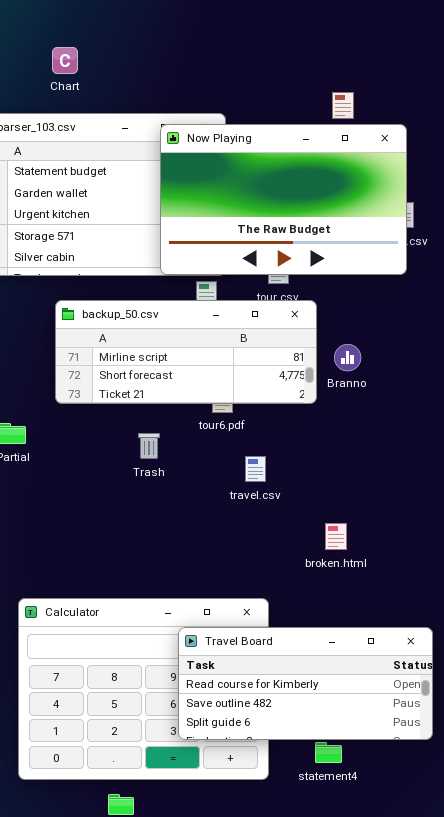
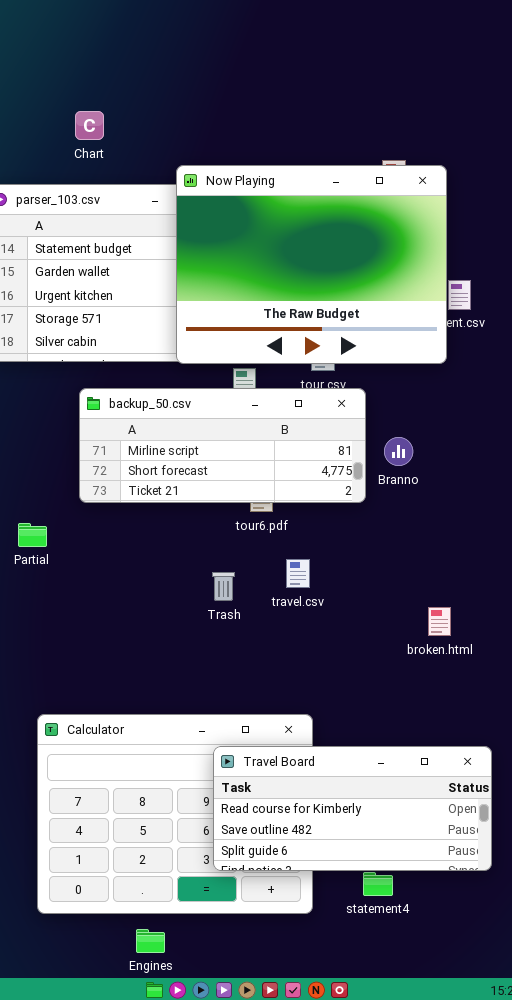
Now Playing: [160,124,407,275] -> [176,165,447,364], moved, resized
Trash: [138,433,160,459] -> [212,572,235,601], moved
broken.html: [325,523,347,550] -> [428,607,451,636], moved

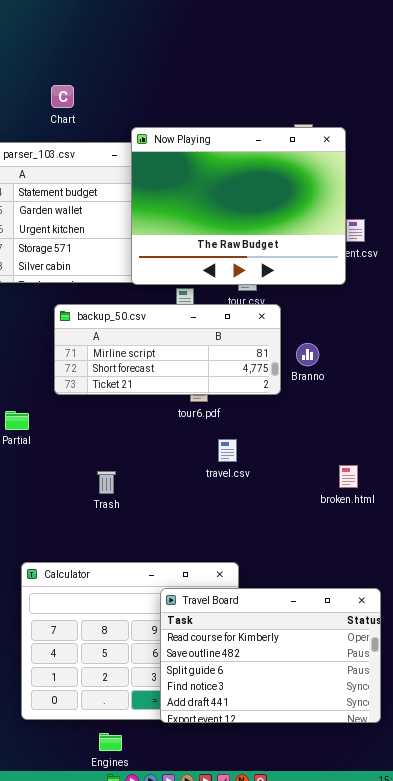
Trash: [212,572,235,601] -> [97,471,116,494], moved
broken.html: [428,607,451,636] -> [339,465,358,488], moved
Travel Board: [213,746,492,871] -> [160,588,381,723], resized

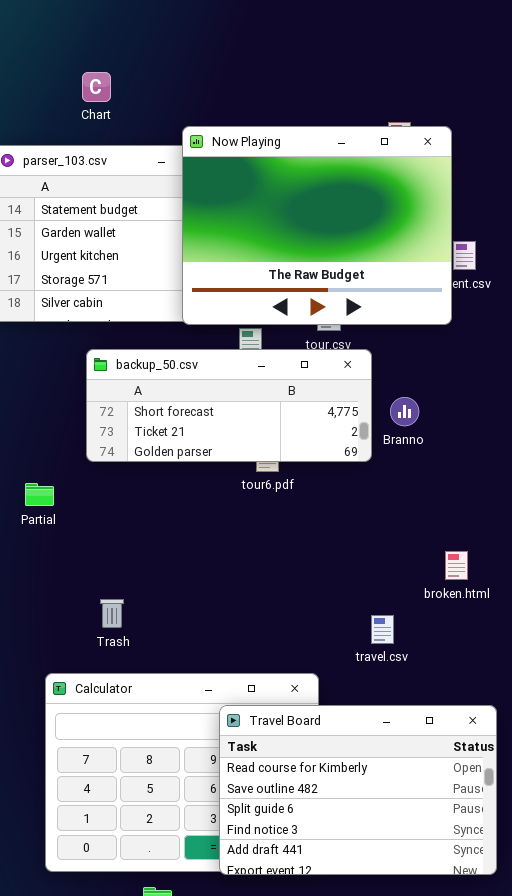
backup_50.csv: [54,304,281,395] -> [86,349,372,462], scrolled down 1 row
travel.csv: [218,439,237,462] -> [371,615,394,644], moved
Trash: [97,471,116,494] -> [100,599,124,628], moved

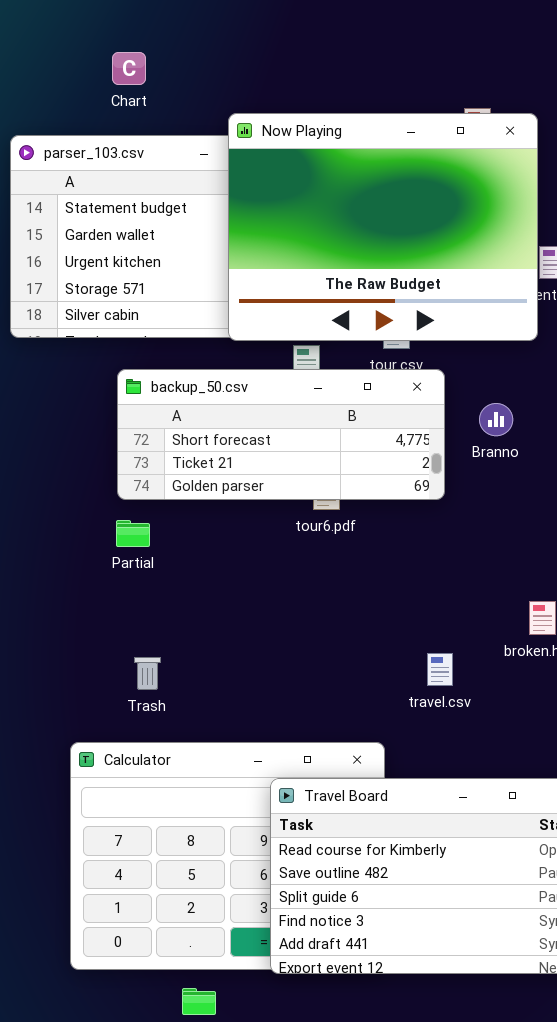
Branno: [390,397,419,426] -> [479,403,513,436], moved
Partial: [25,483,54,506] -> [116,520,150,547], moved
travel.csv: [371,615,394,644] -> [427,653,453,686], moved

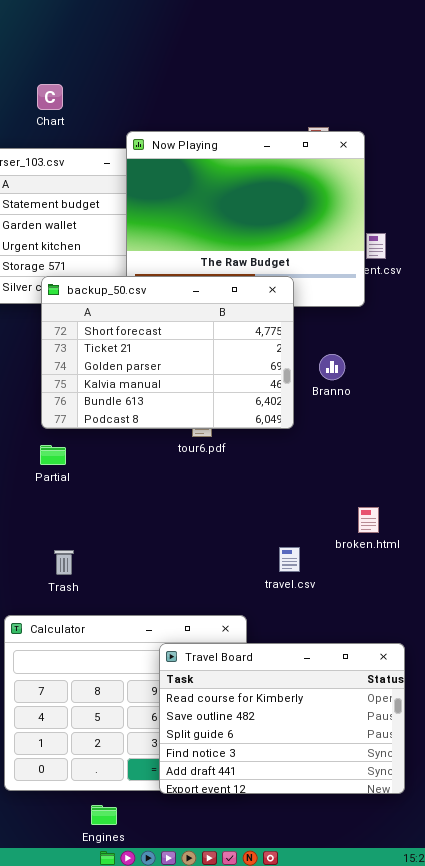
backup_50.csv: [117,369,445,500] -> [41,276,294,429], resized

